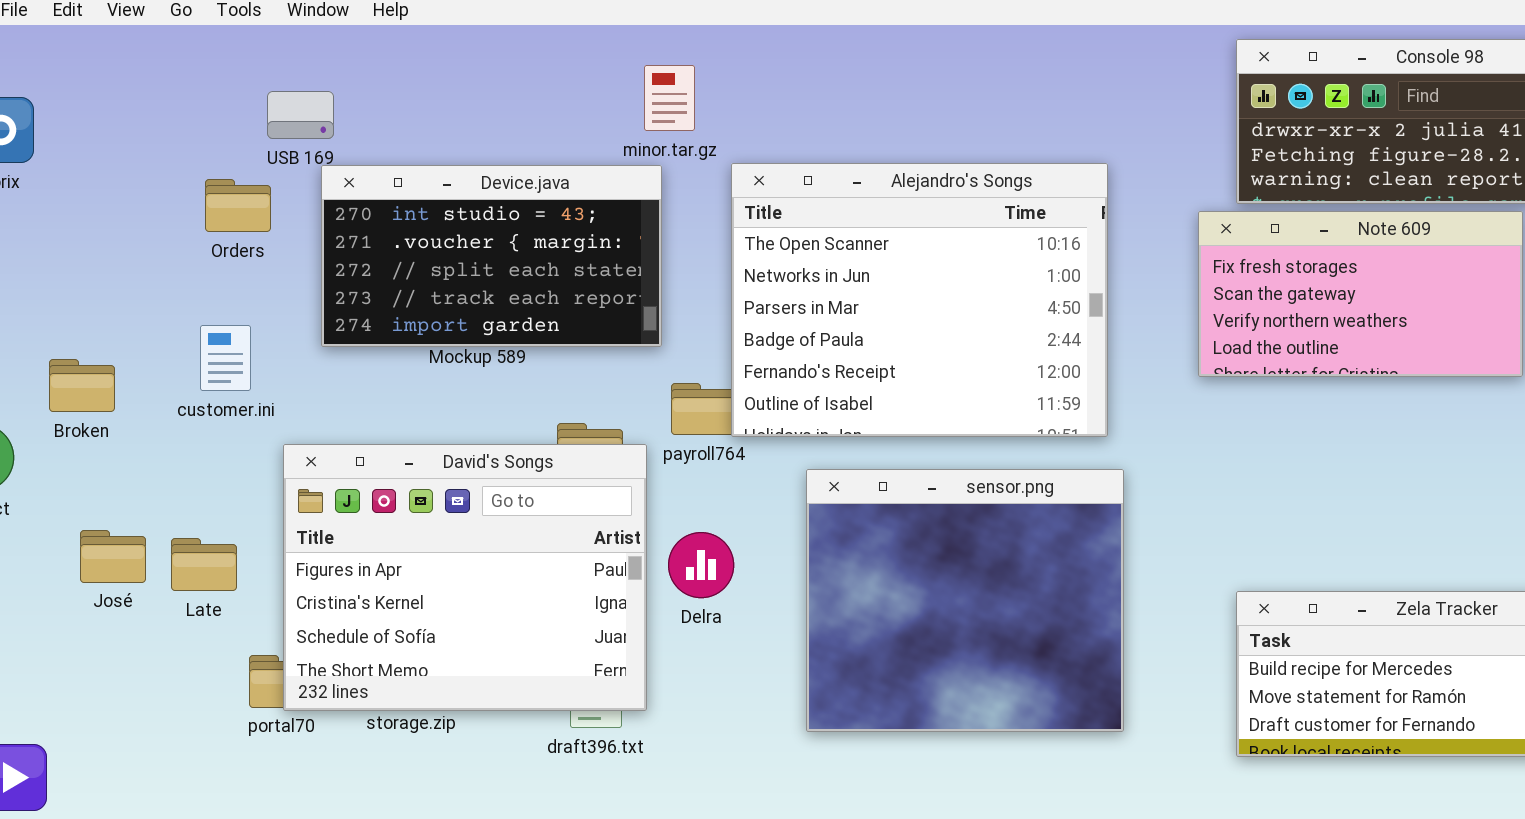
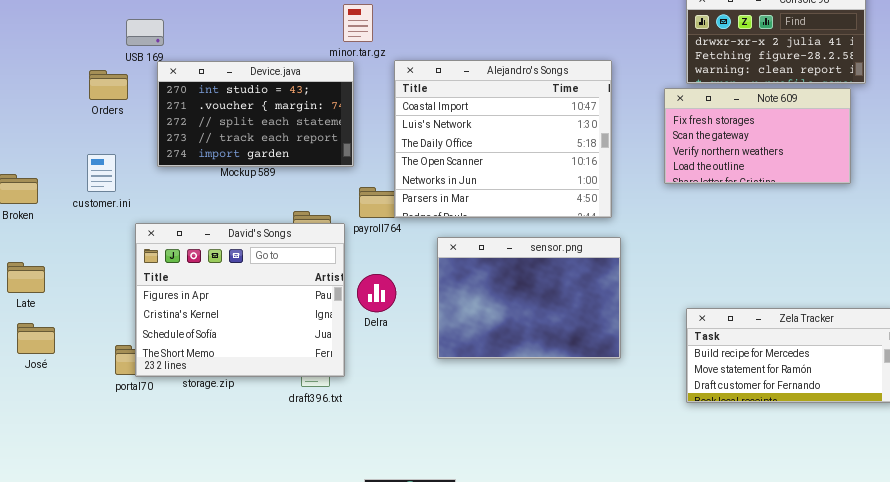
Alejandro's Songs: [731,163,1108,437] -> [394,60,612,218], scrolled up 3 rows
sensor.png: [806,469,1124,732] -> [437,237,621,359], resized
José: [80,530,146,583] -> [17,323,55,354], moved
Late: [171,538,237,591] -> [7,262,45,293], moved

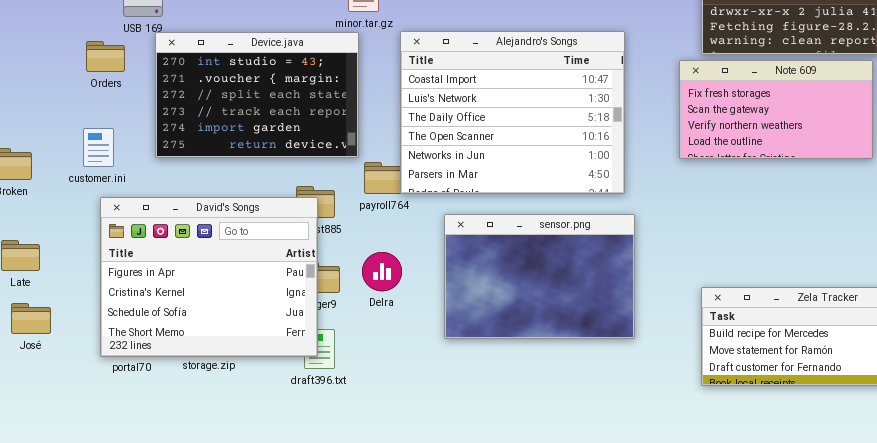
Device.java: [157,61,354,167] -> [155,32,359,158], resized
David's Songs: [135,223,345,377] -> [100,197,318,357], moved

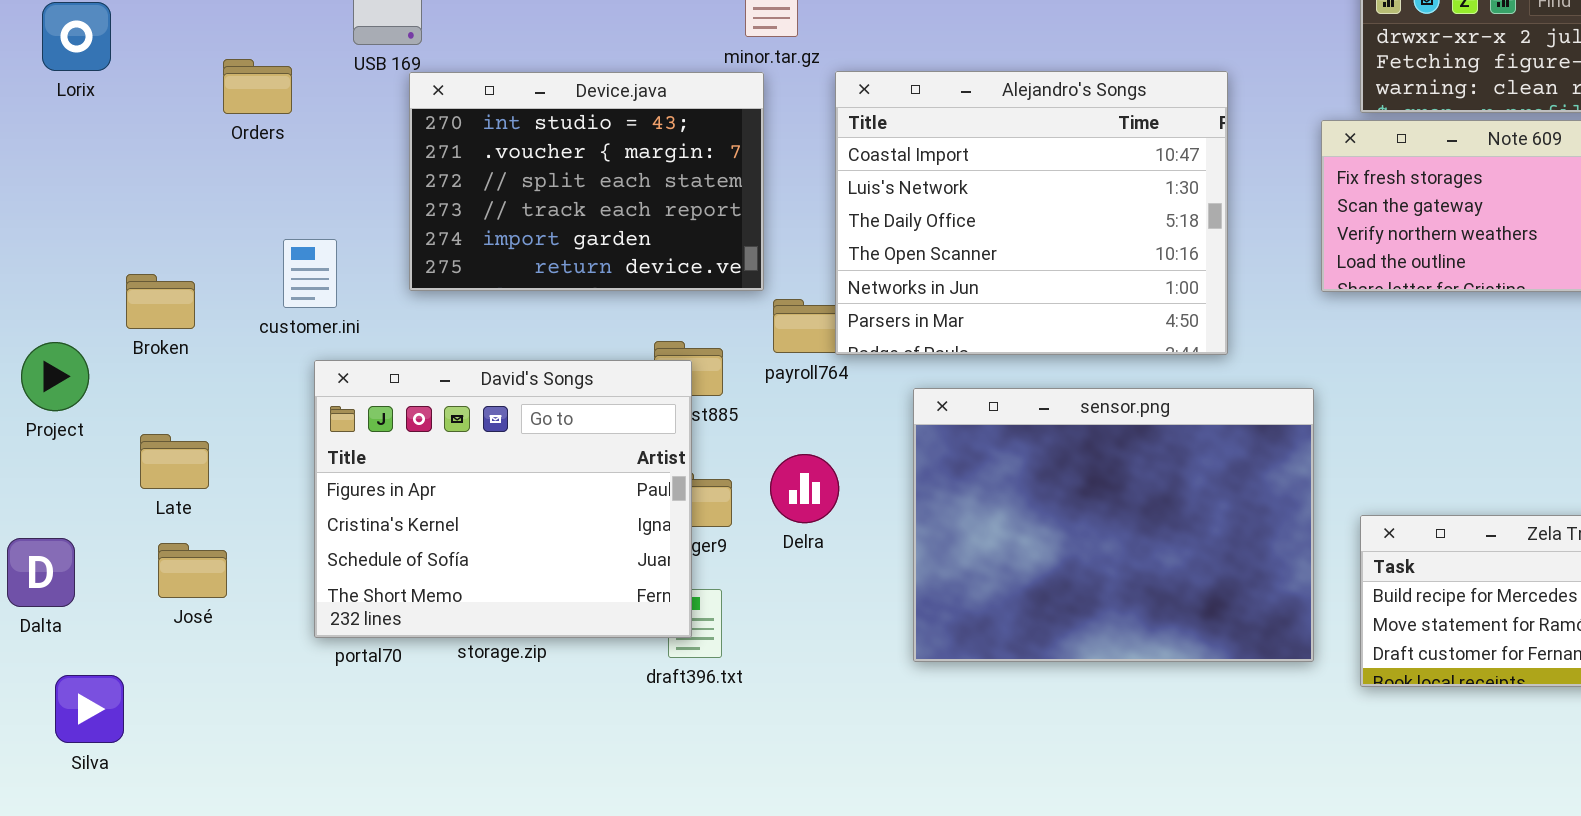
Orders: [86,41,125,72] -> [223,59,292,114], moved
sensor.png: [444,214,635,339] -> [913,388,1314,662], resized

